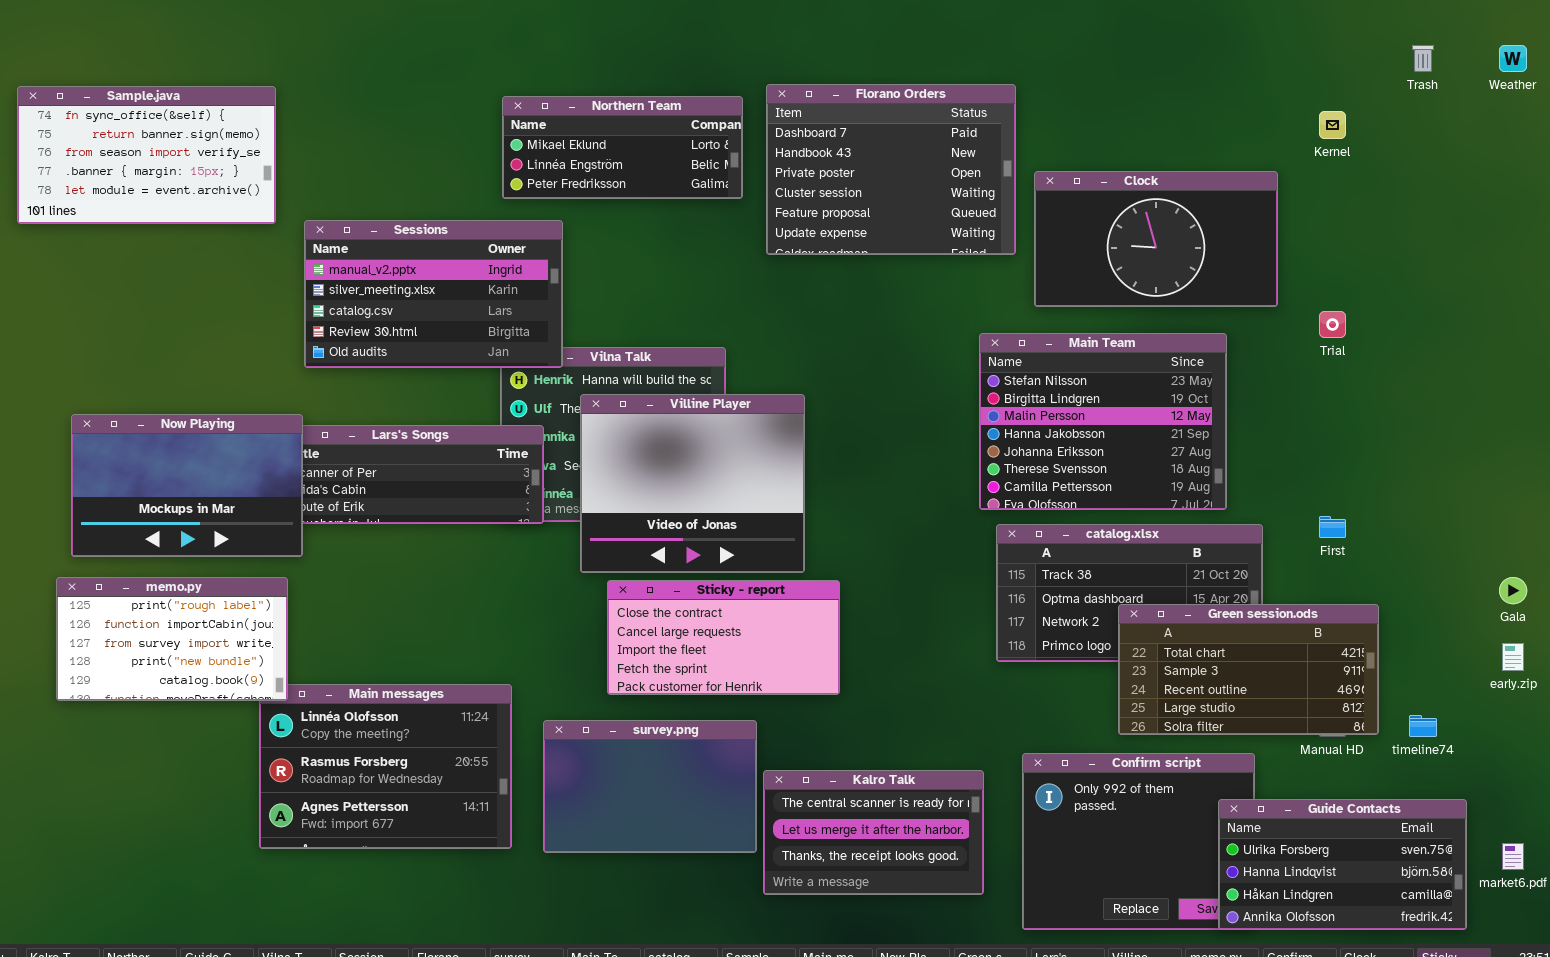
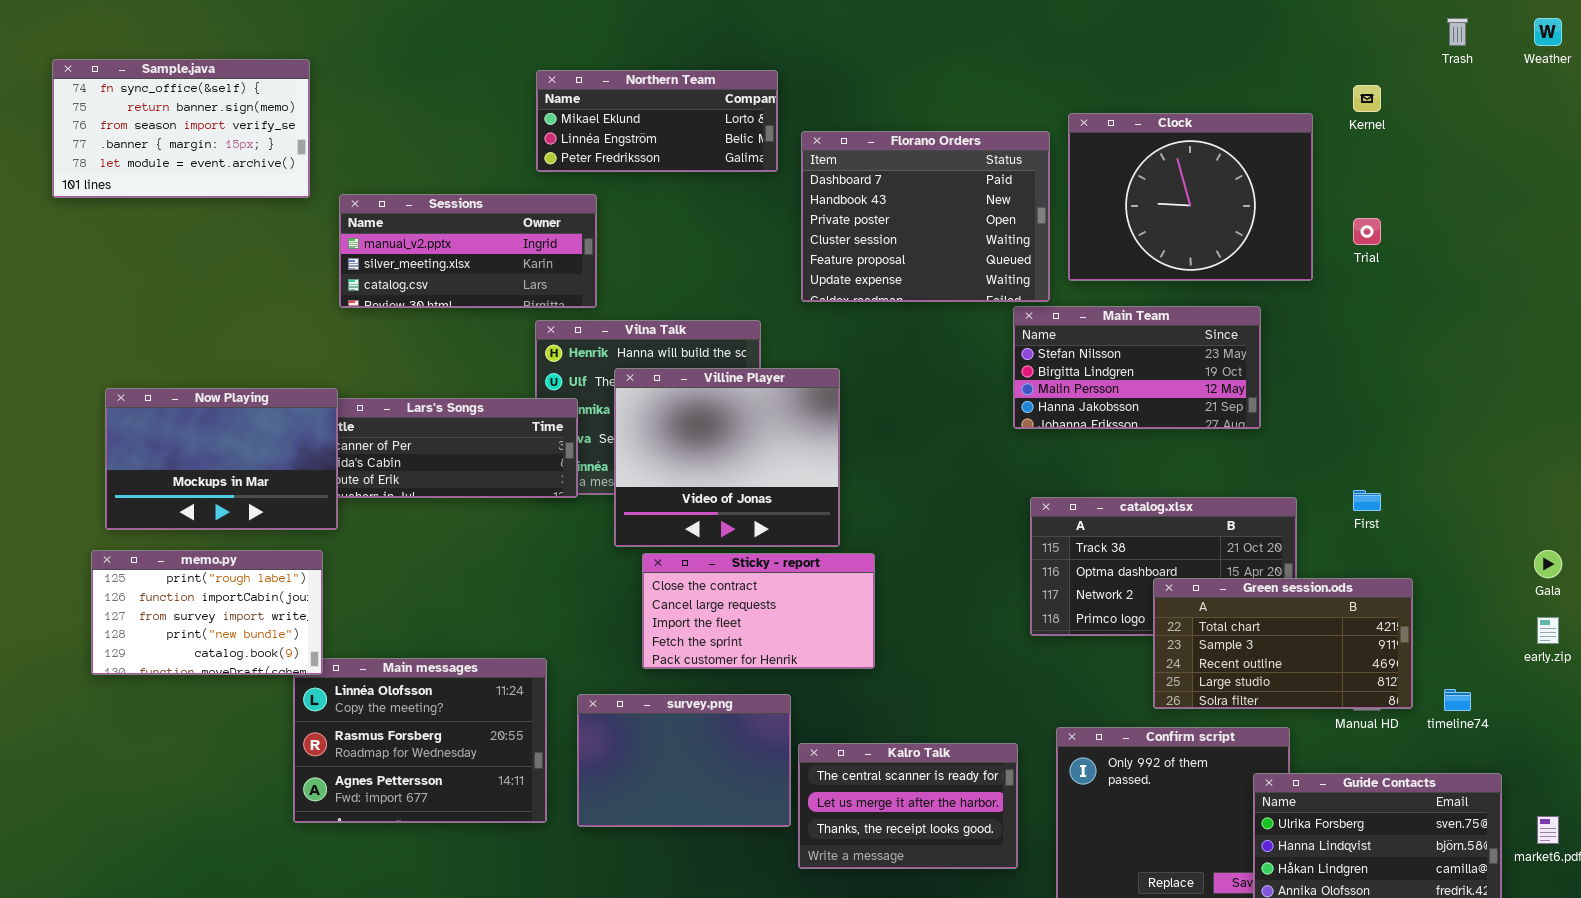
Florano Orders: [766,84,1016,255] -> [801,131,1050,302], moved
Clock: [1034,171,1278,307] -> [1068,113,1313,281], resized
Sessions: [304,220,563,368] -> [339,194,597,308], resized
Trial: [1319,311,1346,338] -> [1353,218,1381,245], moved
Main Team: [979,333,1227,510] -> [1013,306,1261,429], resized

